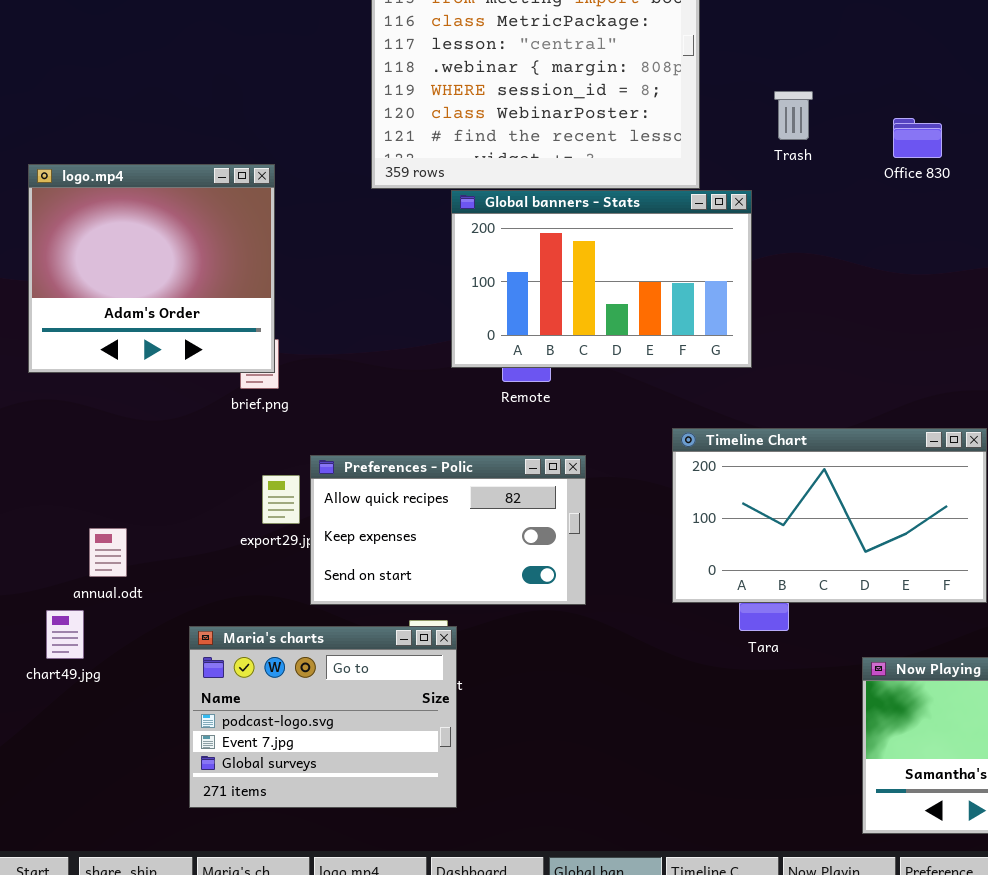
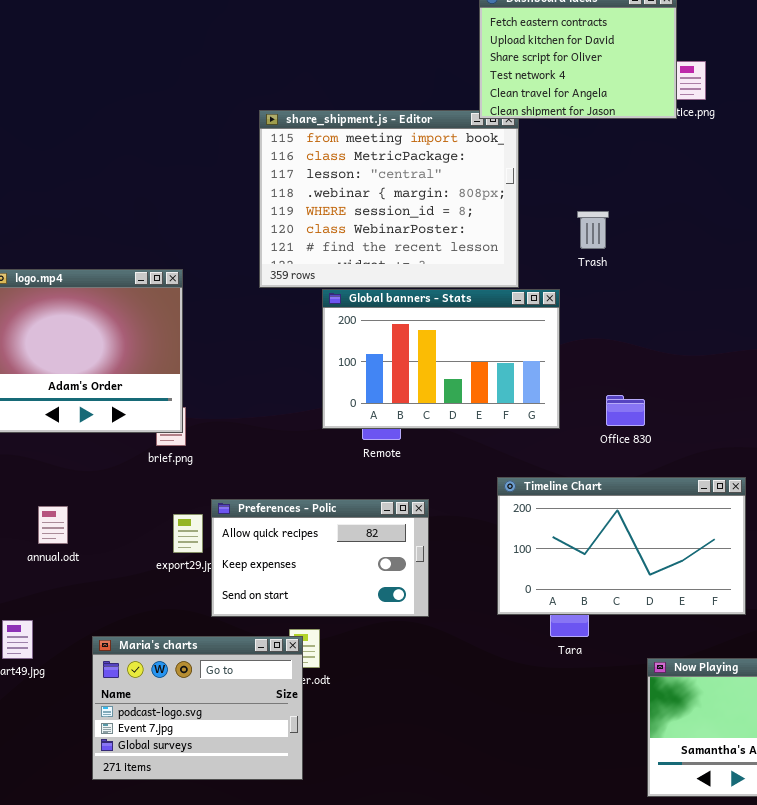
Office 830: [893,118,942,158] -> [606,395,645,426], moved
annual.odt: [89,528,127,577] -> [38,506,68,544], moved
Maria's charts: [189,626,457,808] -> [92,636,303,780], moved

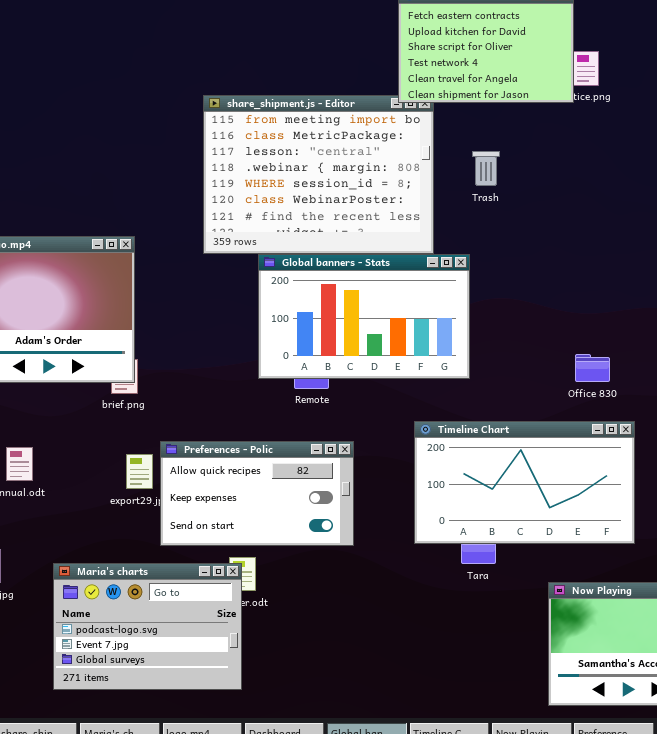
Trash: [577,211,609,249] -> [472,151,500,186], moved
Office 830: [606,395,645,426] -> [575,354,610,382], moved

